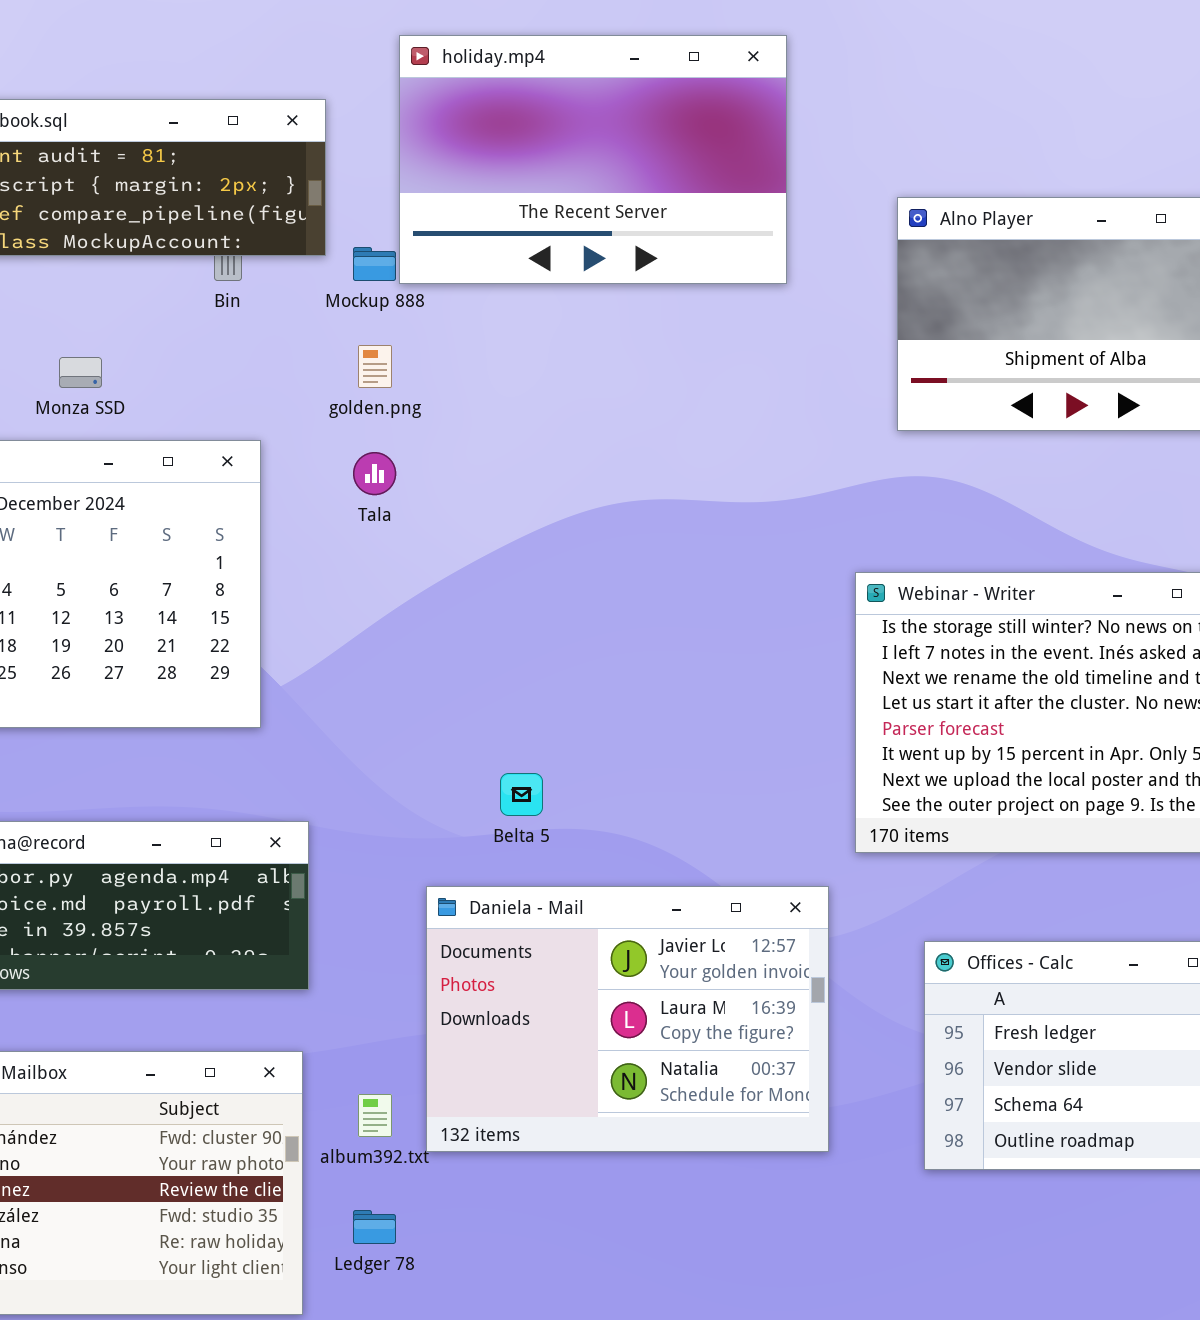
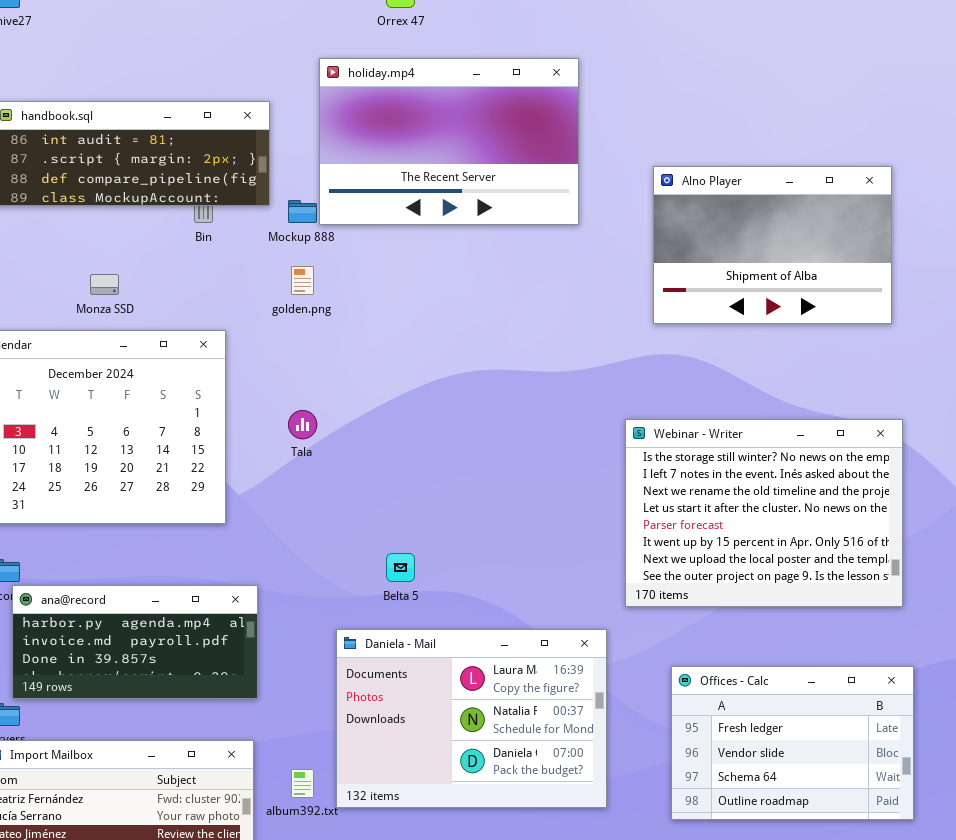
Tala: [353,452,396,495] -> [288,410,317,439], moved
Daniela - Mail: [426,886,829,1152] -> [336,629,607,808], scrolled down 1 row

